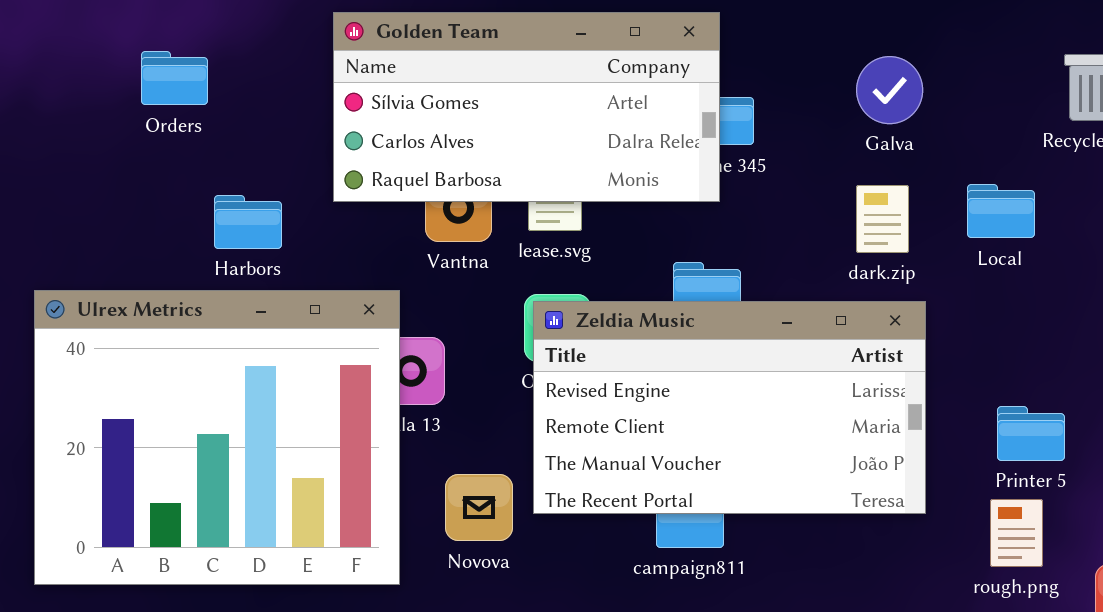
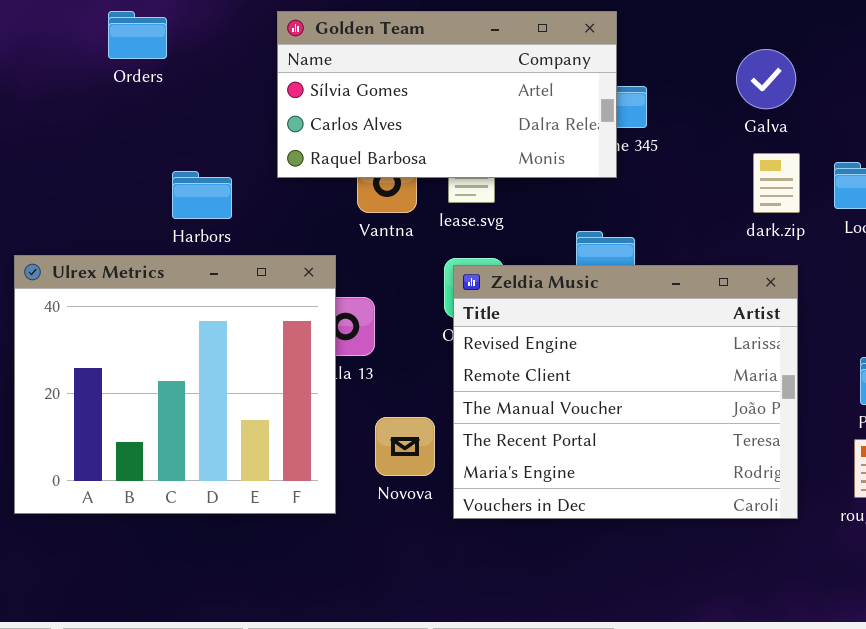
Orders: [141,51,208,105] -> [108,11,167,59], moved
dark.zip: [856,185,909,253] -> [753,153,800,213], moved
Zeldia Music: [533,301,926,514] -> [453,265,798,519], resized

